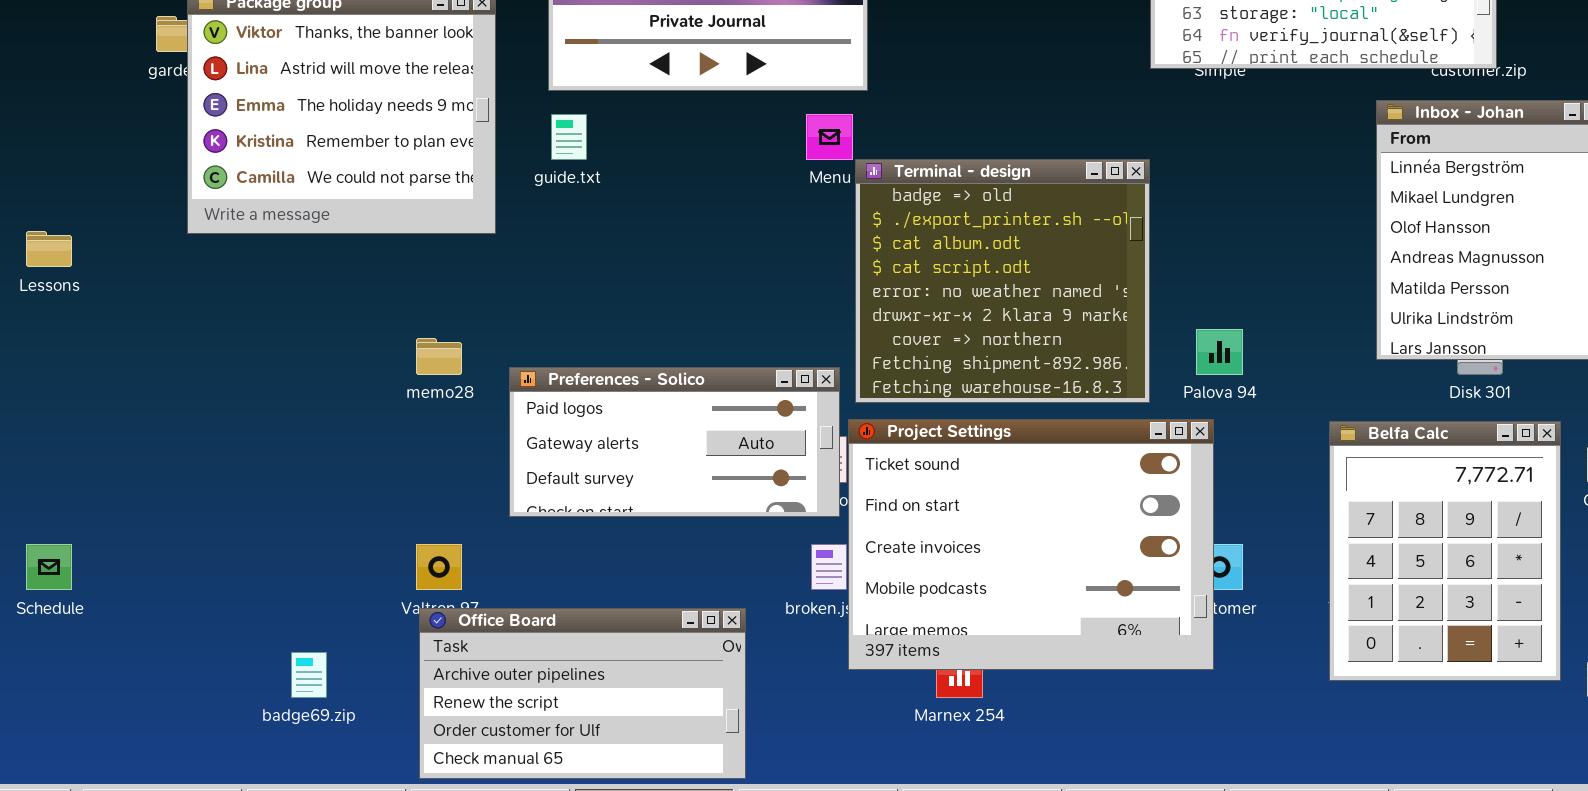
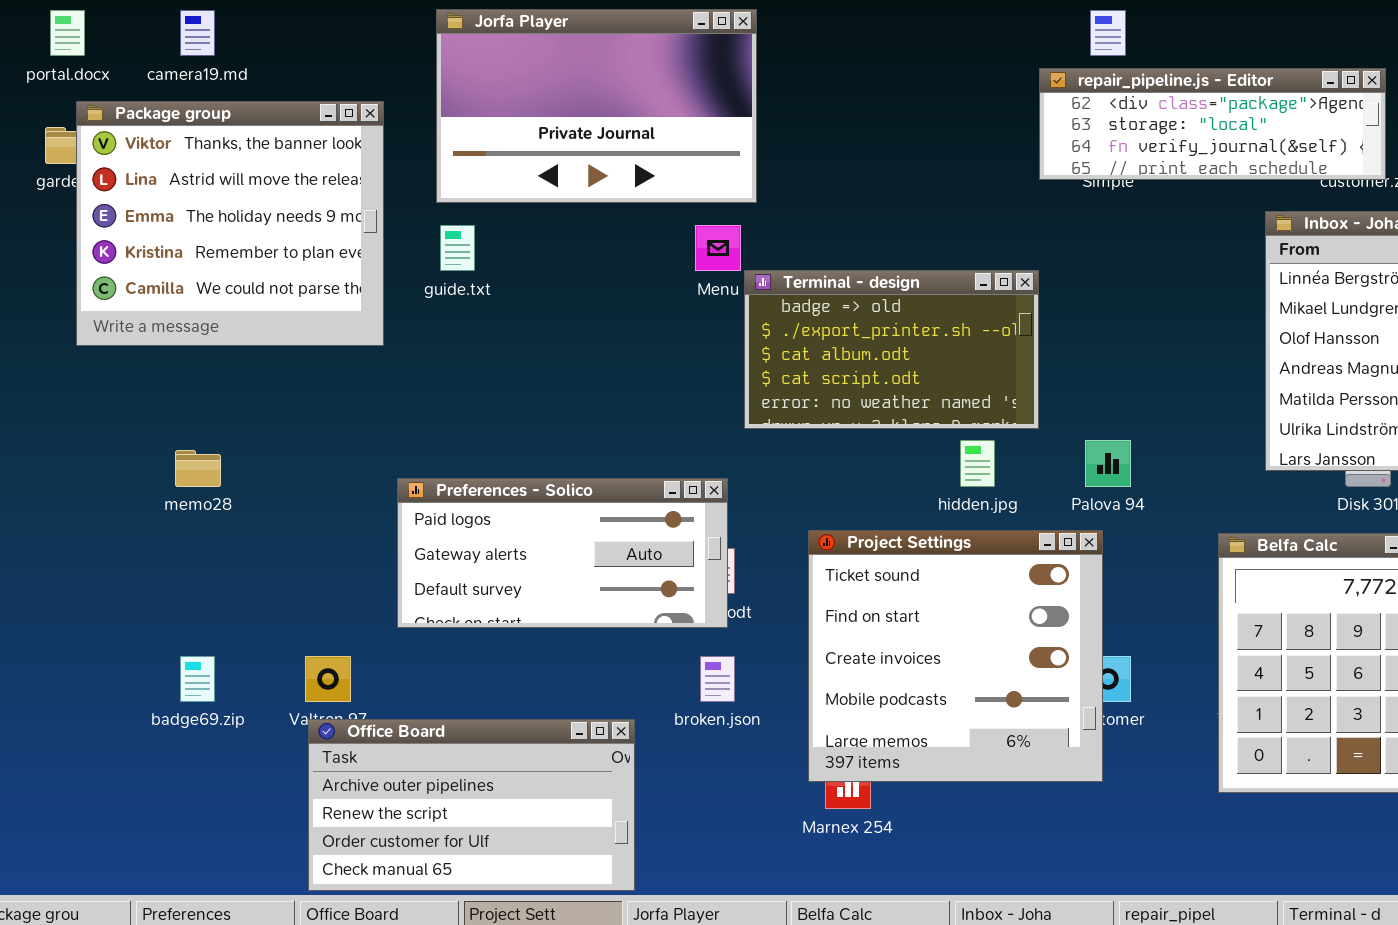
Terminal - design: [855,159,1150,403] -> [744,270,1039,429], resized
memo28: [416,338,462,375] -> [175,450,221,487], moved
Project Settings: [848,419,1214,670] -> [808,530,1103,782], resized
badge69.zip: [291,652,327,698] -> [180,656,215,702], moved

